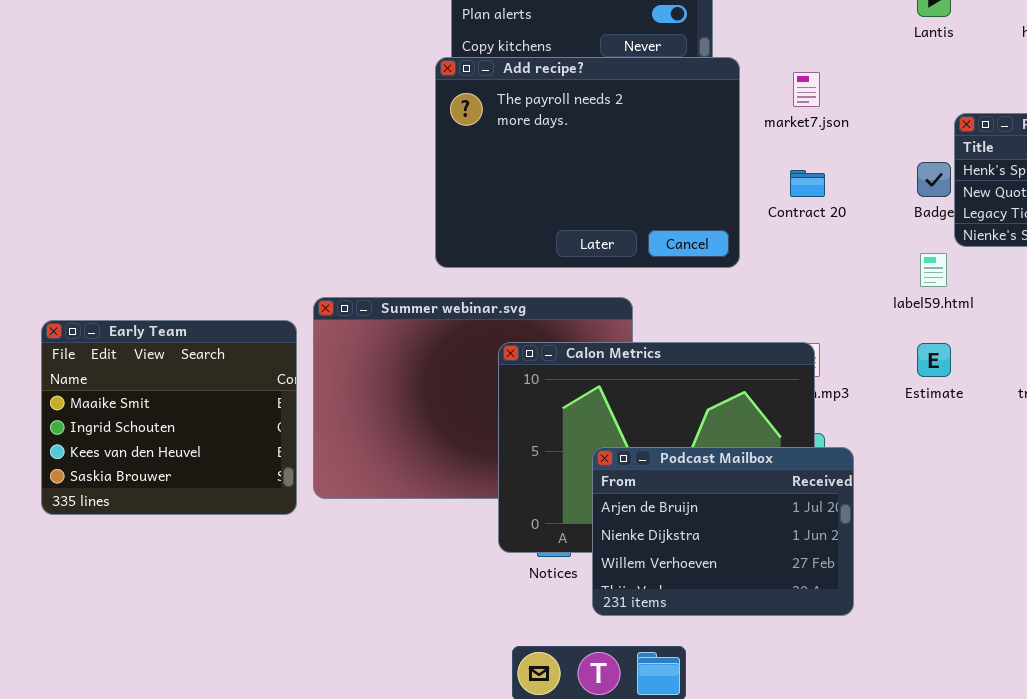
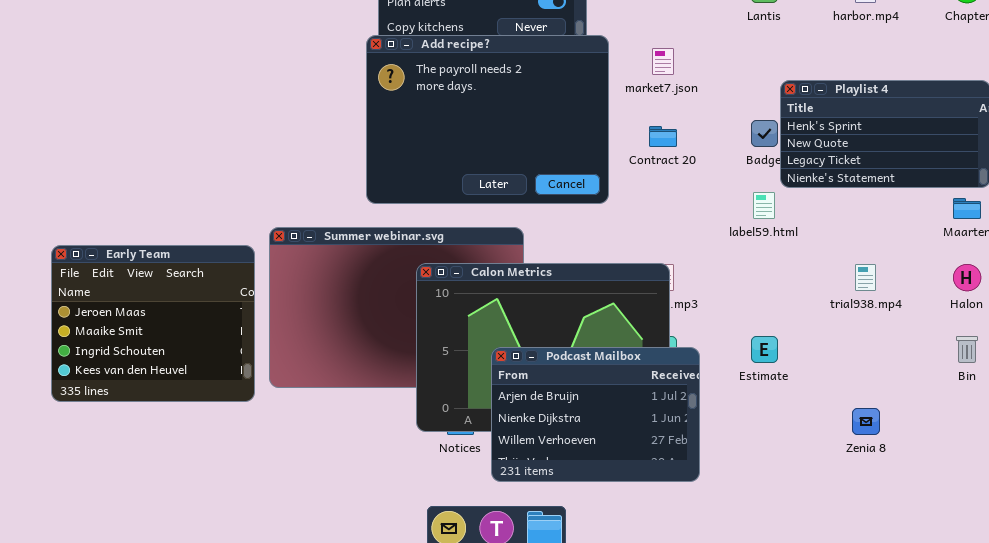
Early Team: [41,320,297,515] -> [51,245,255,402], scrolled up 1 row
Estimate: [917,343,951,377] -> [751,336,778,363], moved

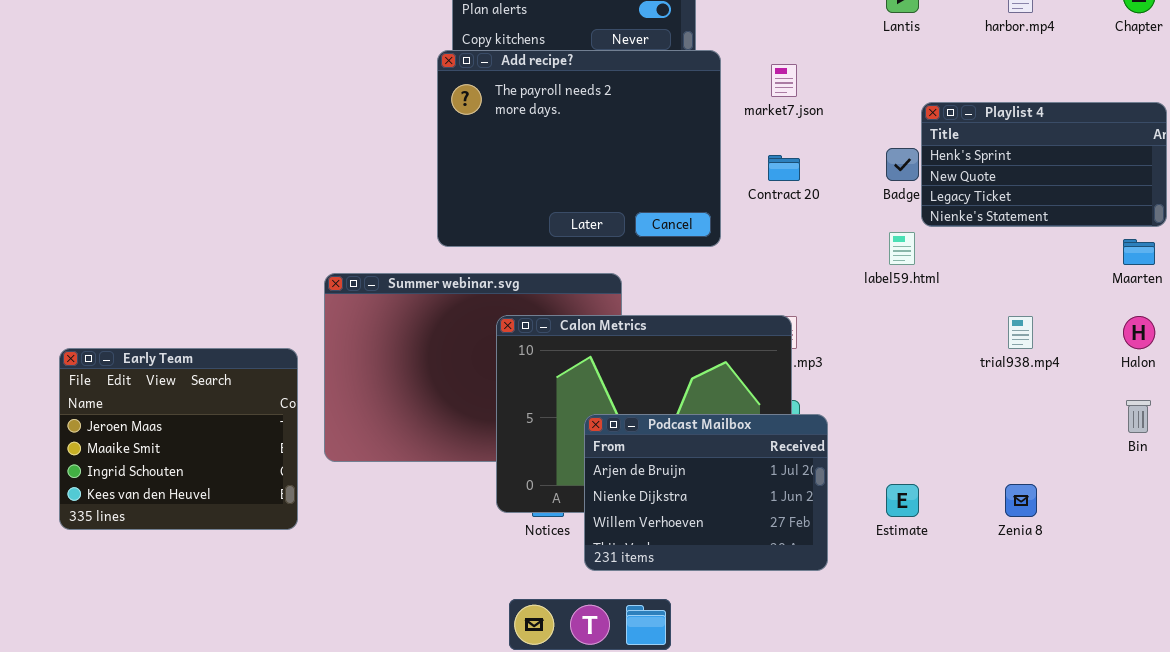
Early Team: [51,245,255,402] -> [59,348,298,530], moved
Estimate: [751,336,778,363] -> [886,484,919,517], moved

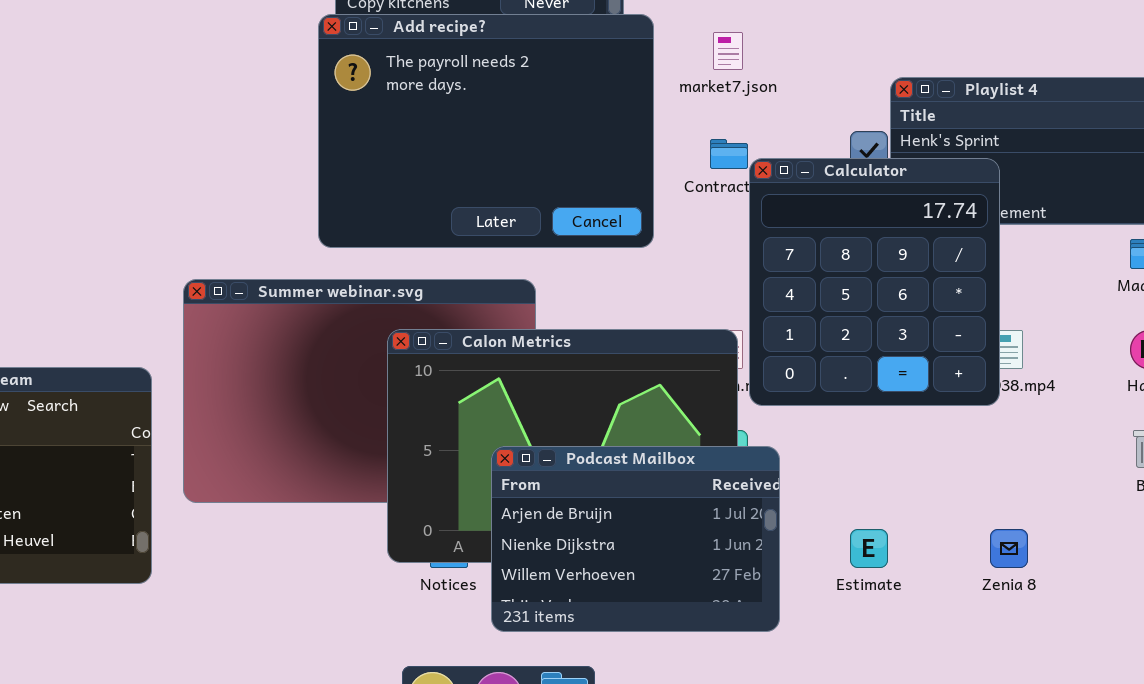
Calculator: none -> [749,158,1000,406], opened

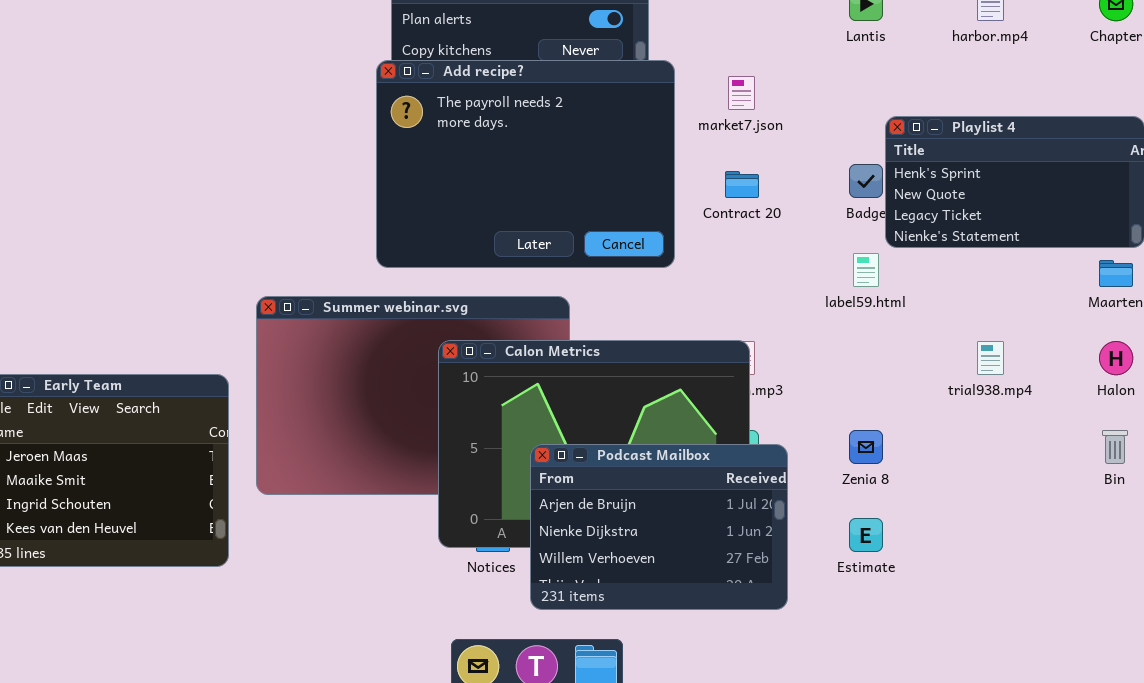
Calculator: [749,158,1000,406] -> none, closed
Zenia 8: [990,529,1028,568] -> [849,430,883,464], moved

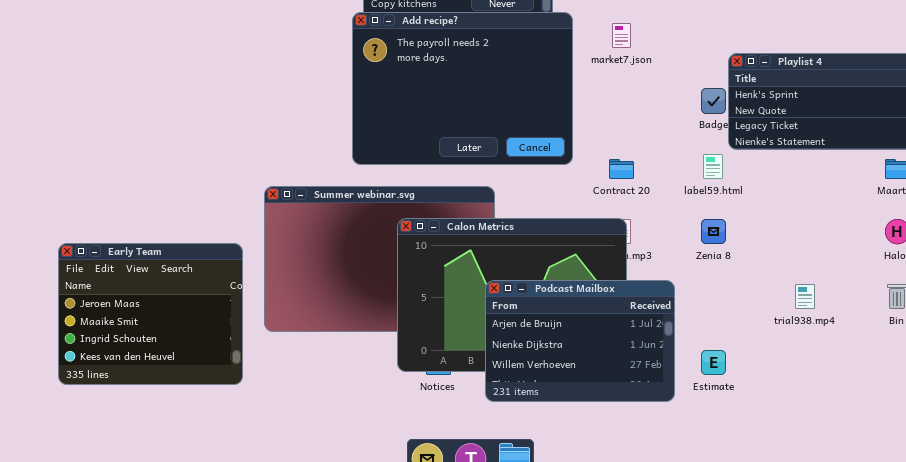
Contract 20: [725,171,759,198] -> [609,159,634,179], moved
trial938.mp4: [977,341,1004,375] -> [795,284,815,309], moved
Zenia 8: [849,430,883,464] -> [701,219,726,244], moved
Podcast Mailbox: [530,444,788,610] -> [485,280,675,402], moved

